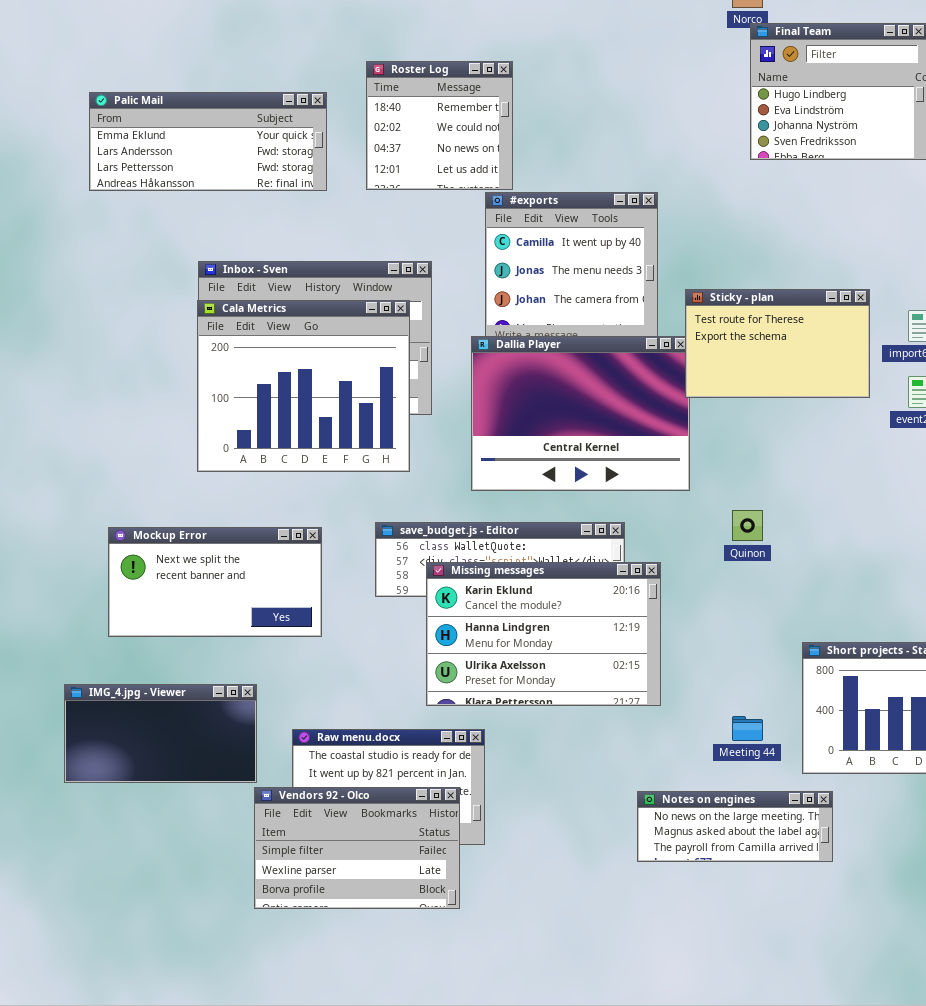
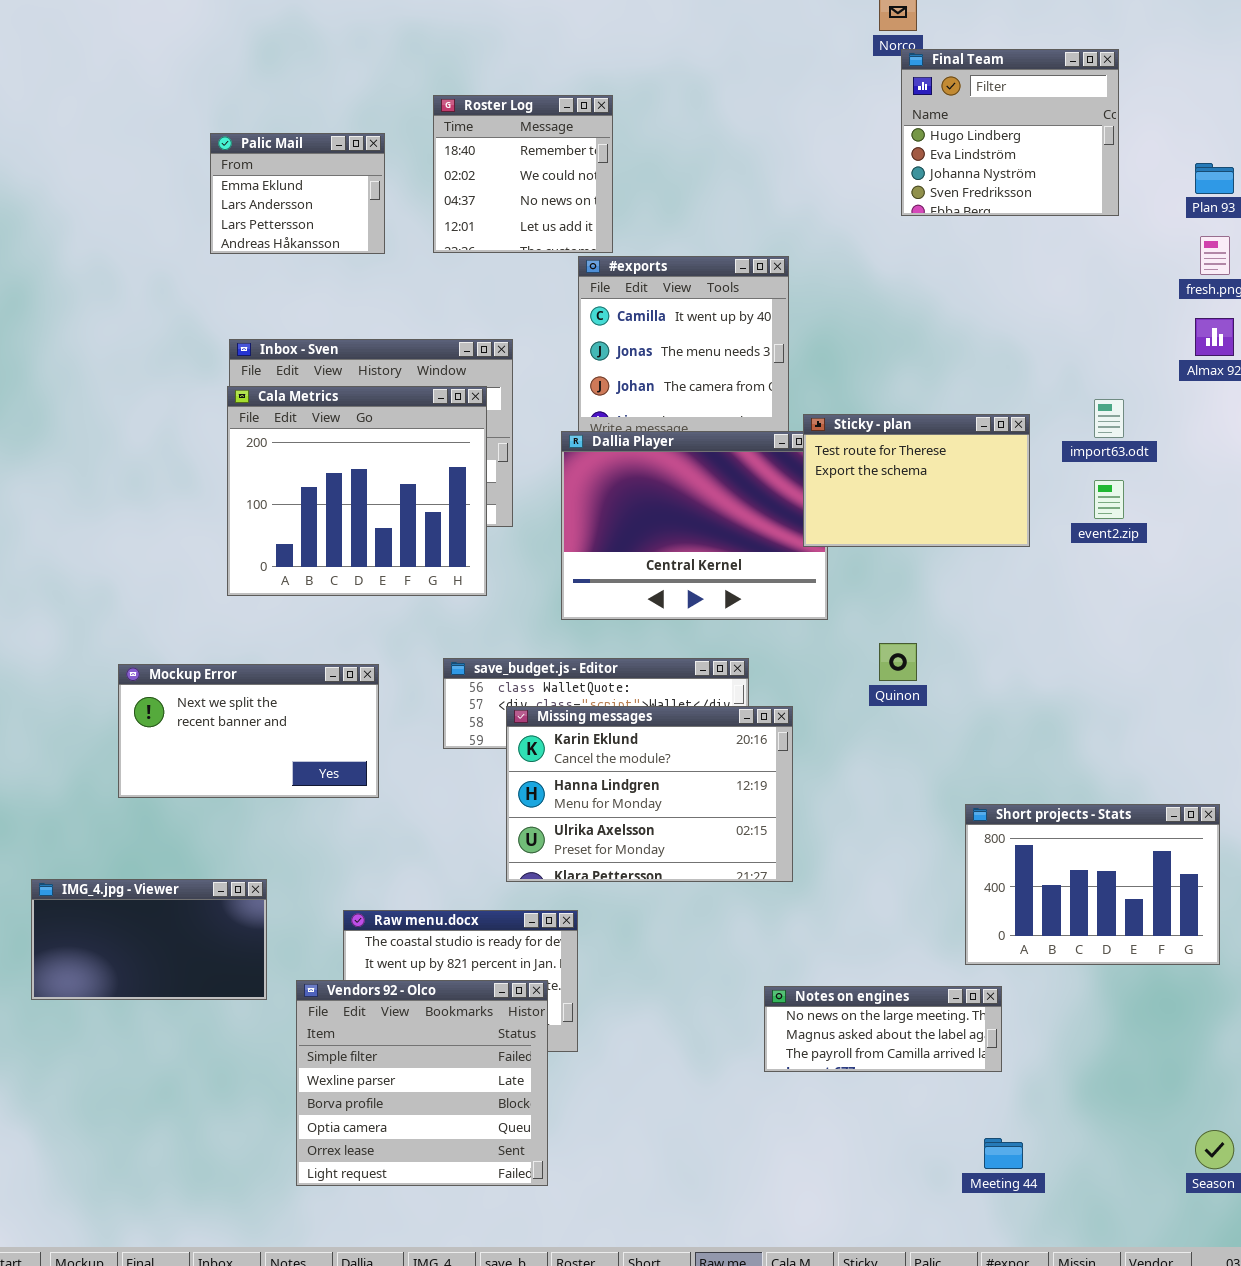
Palic Mail: [89,92,327,191] -> [210,133,385,254], resized
Sticky - plan: [685,289,870,398] -> [803,414,1030,547], moved
IMG_4.jpg - Viewer: [64,684,257,783] -> [31,879,267,1000], moved
Meeting 44: [732,716,763,741] -> [984,1138,1023,1169], moved
Vendors 92 - Olco: [254,787,460,909] -> [296,980,548,1186], resized

